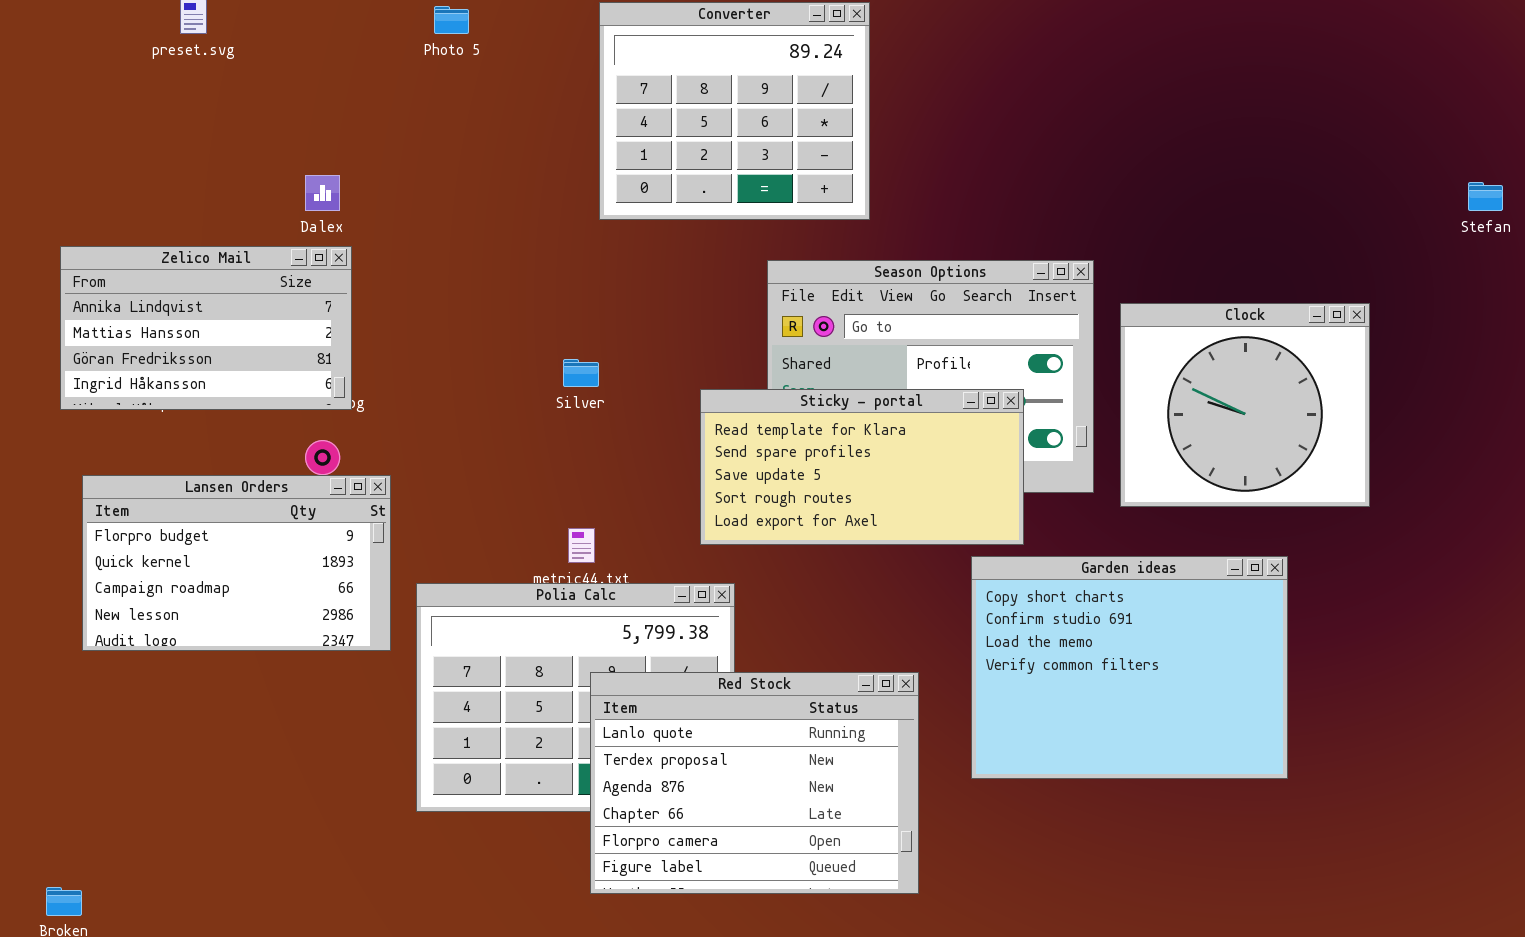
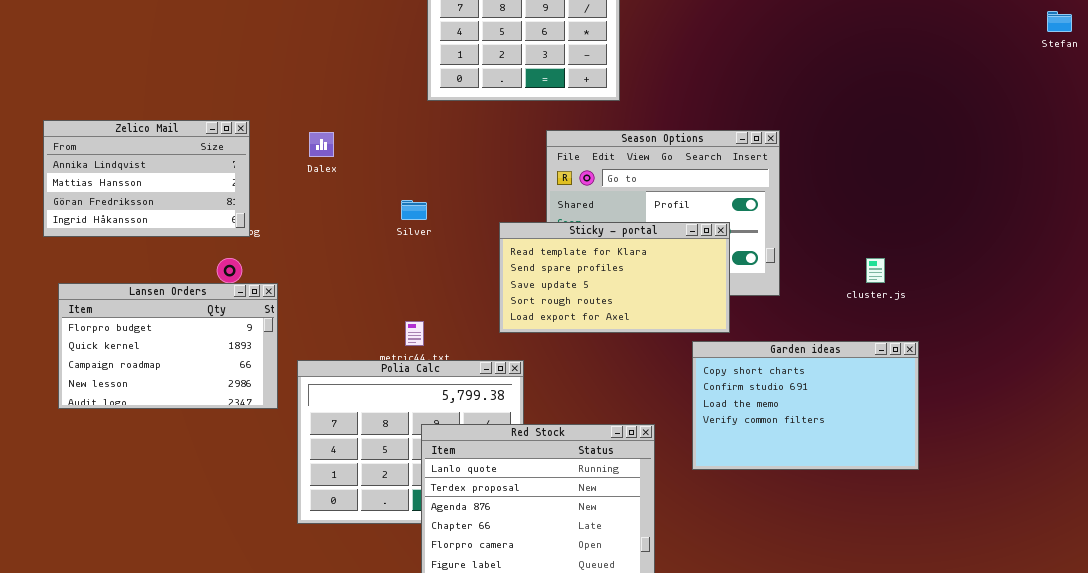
Dalex: [305,175,340,211] -> [309,132,334,157], moved
Stefan: [1468,182,1503,211] -> [1047,11,1072,32], moved
Clock: [1120,303,1370,507] -> none, closed
Garden ideas: [971,556,1288,779] -> [692,341,919,470], resized

